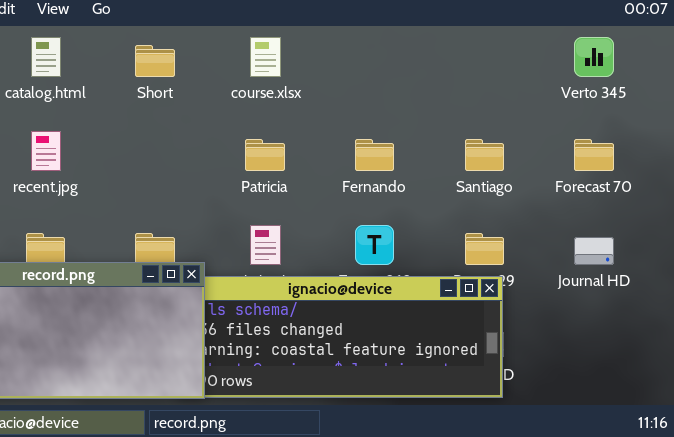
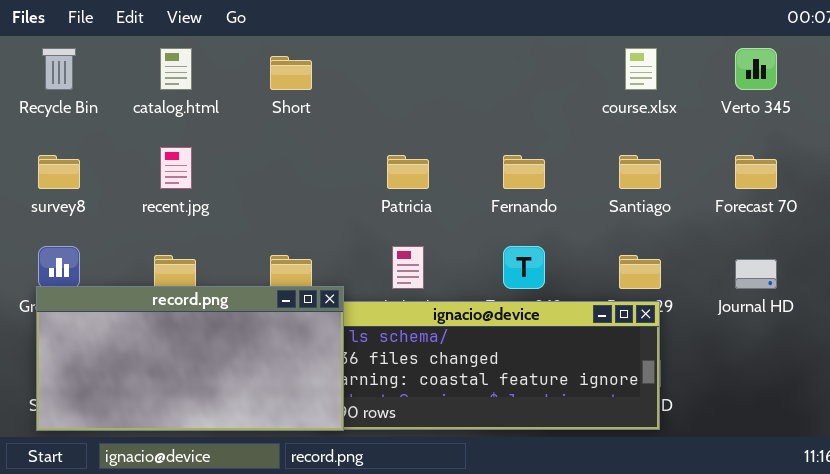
course.xlsx: [250,37,281,77] -> [625,48,657,90], moved

